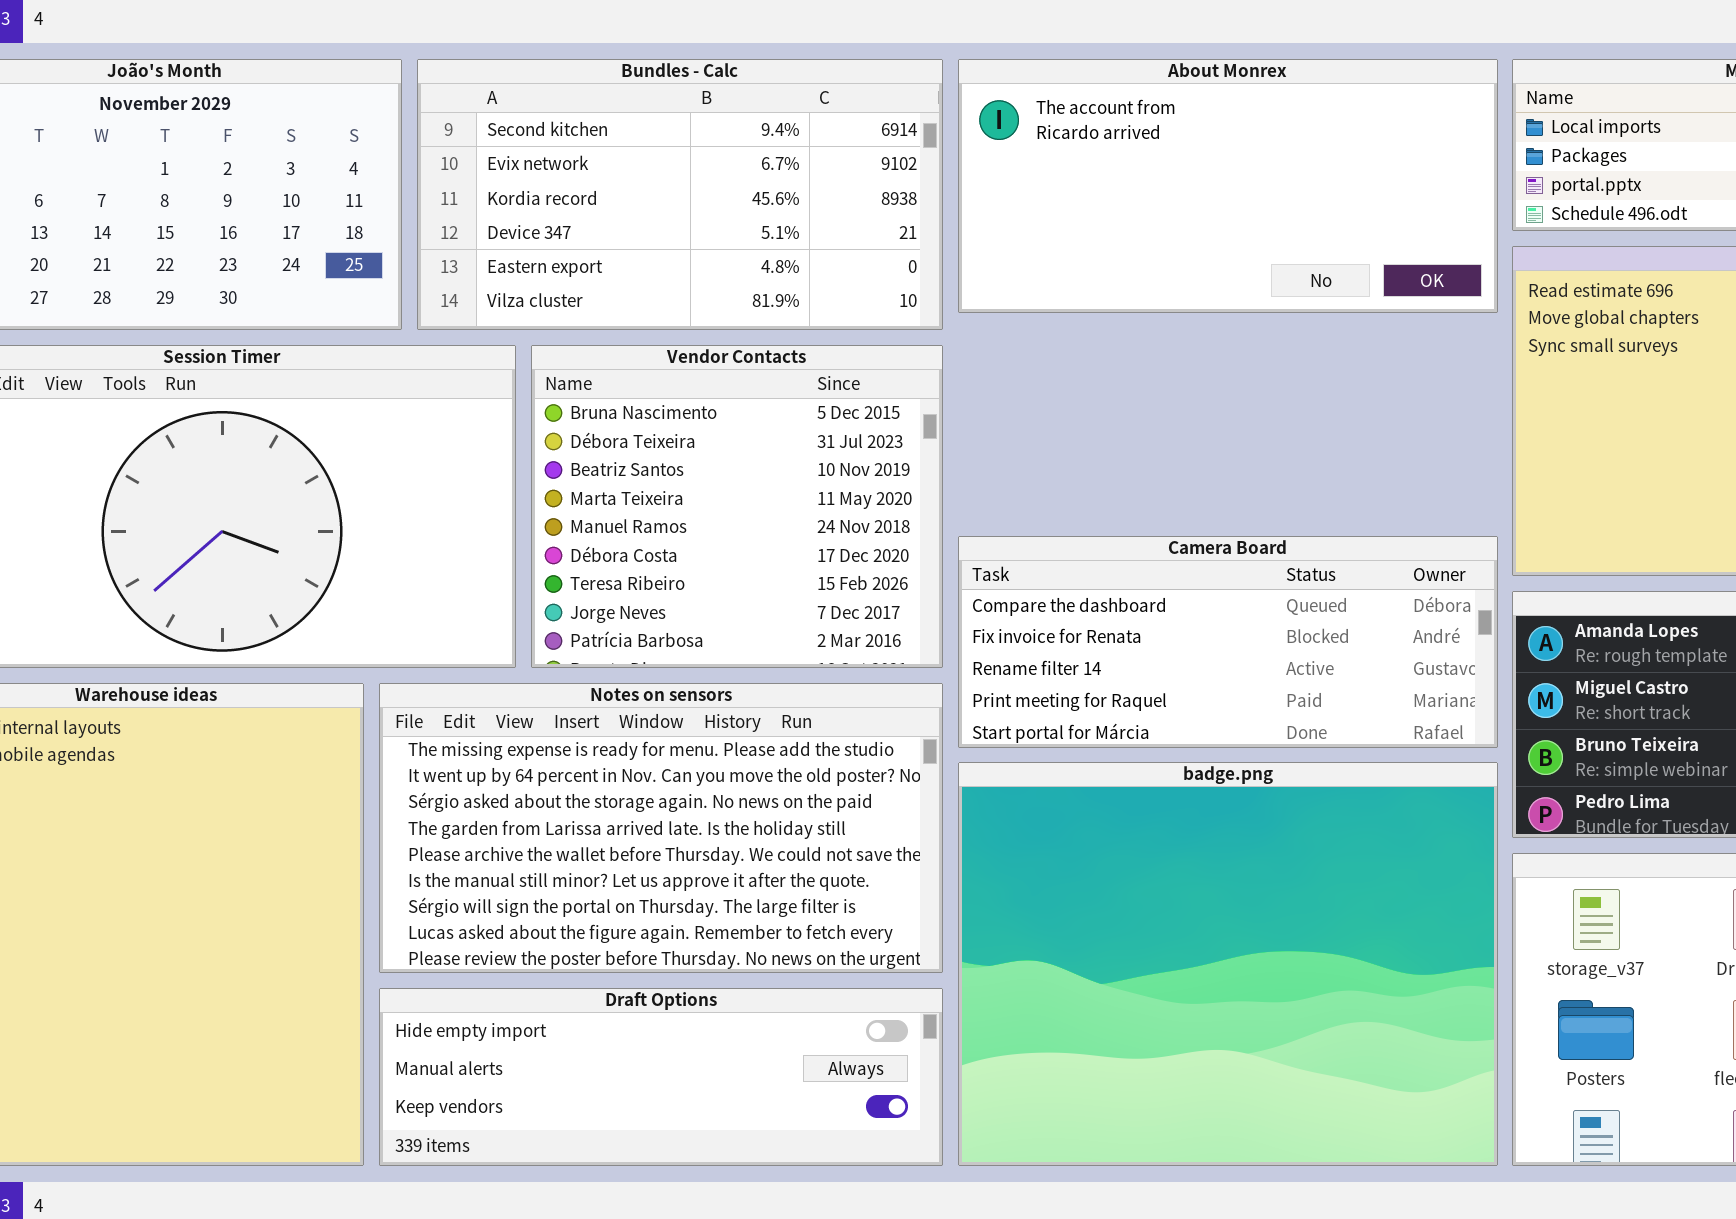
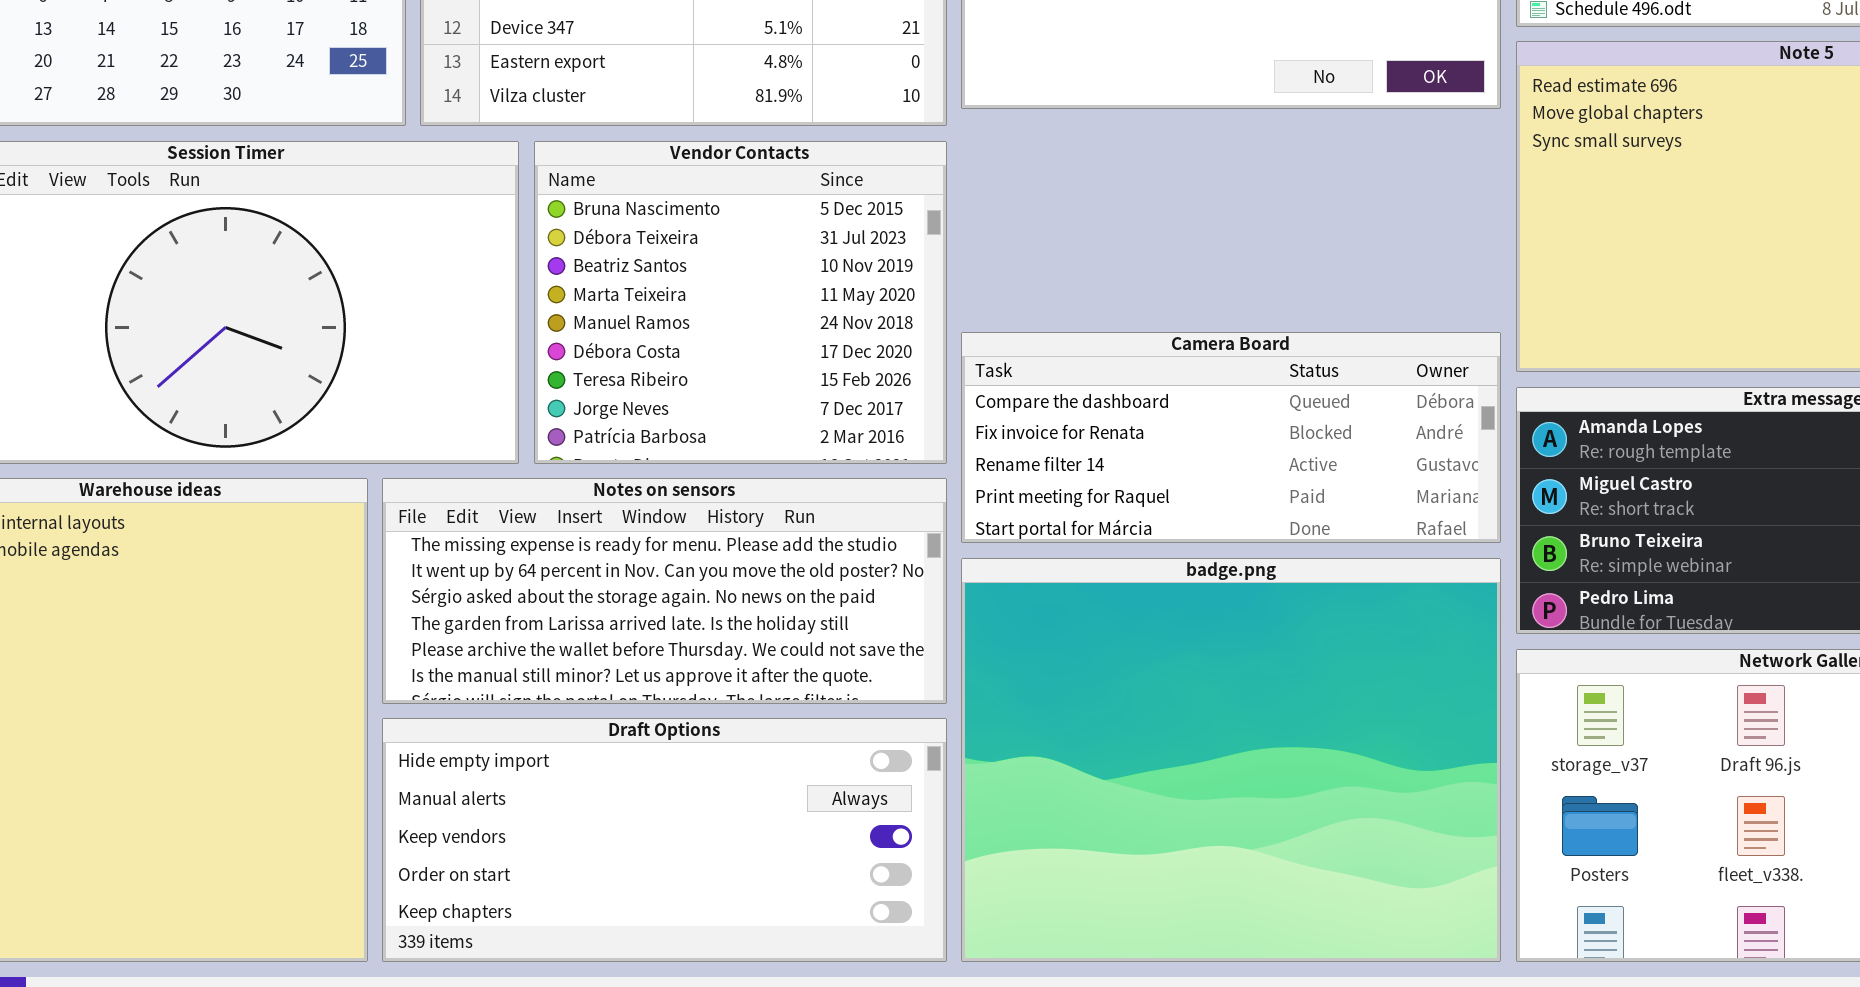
Notes on sensors: [379,683,943,973] -> [382,478,947,704], resized
Draft Options: [379,988,943,1166] -> [382,718,947,962], resized

